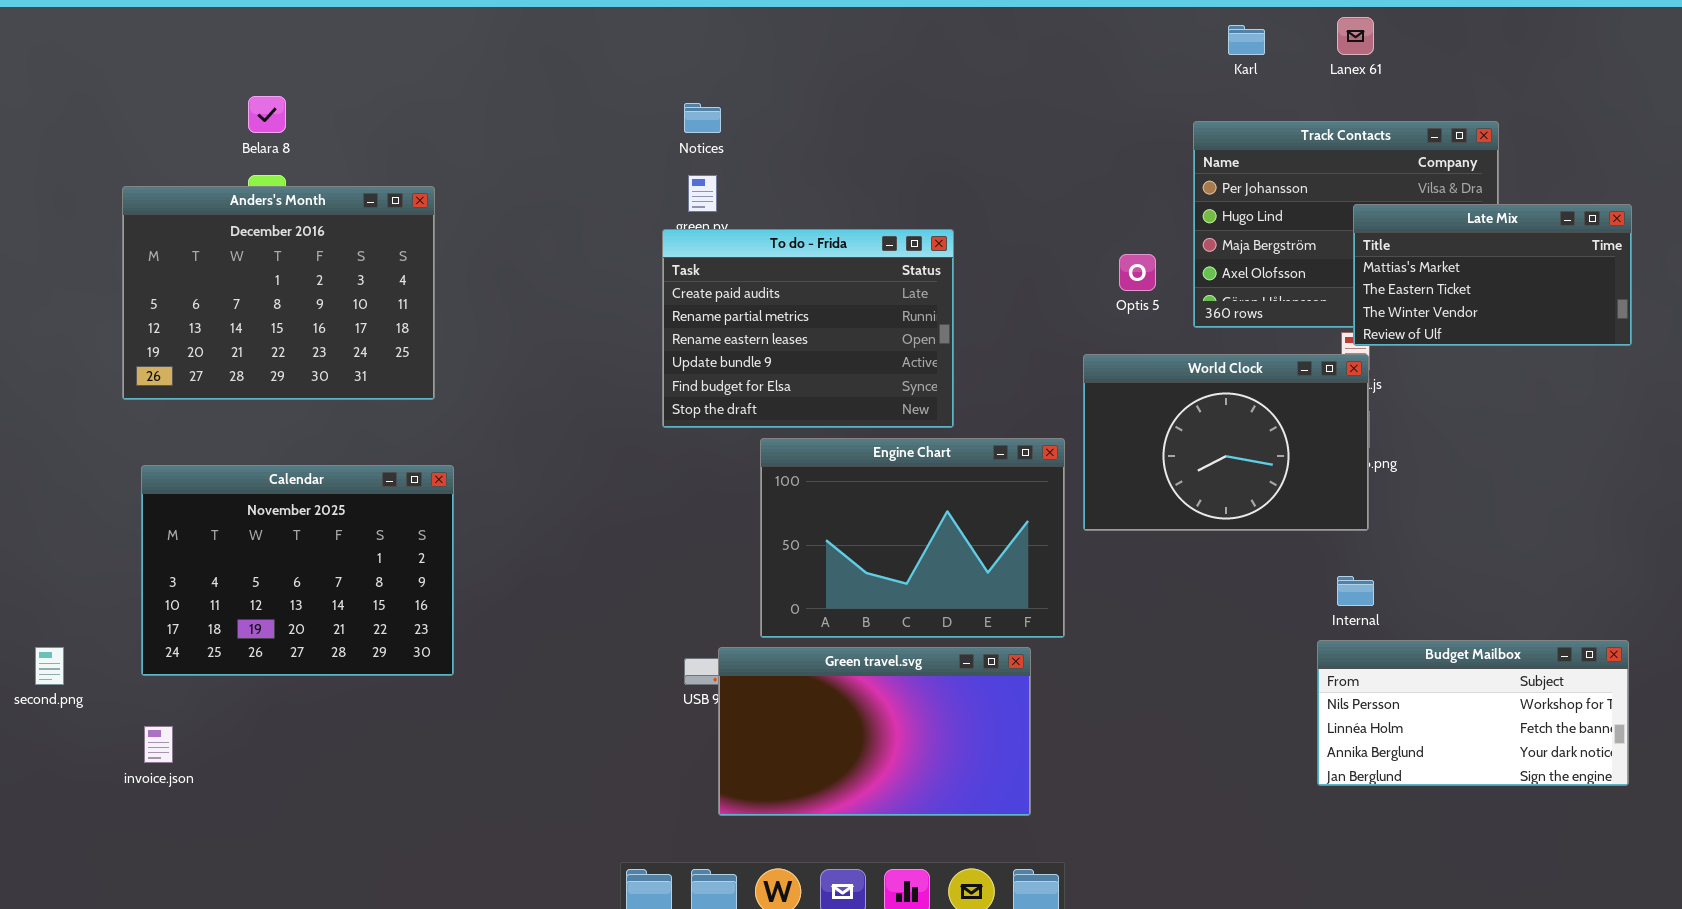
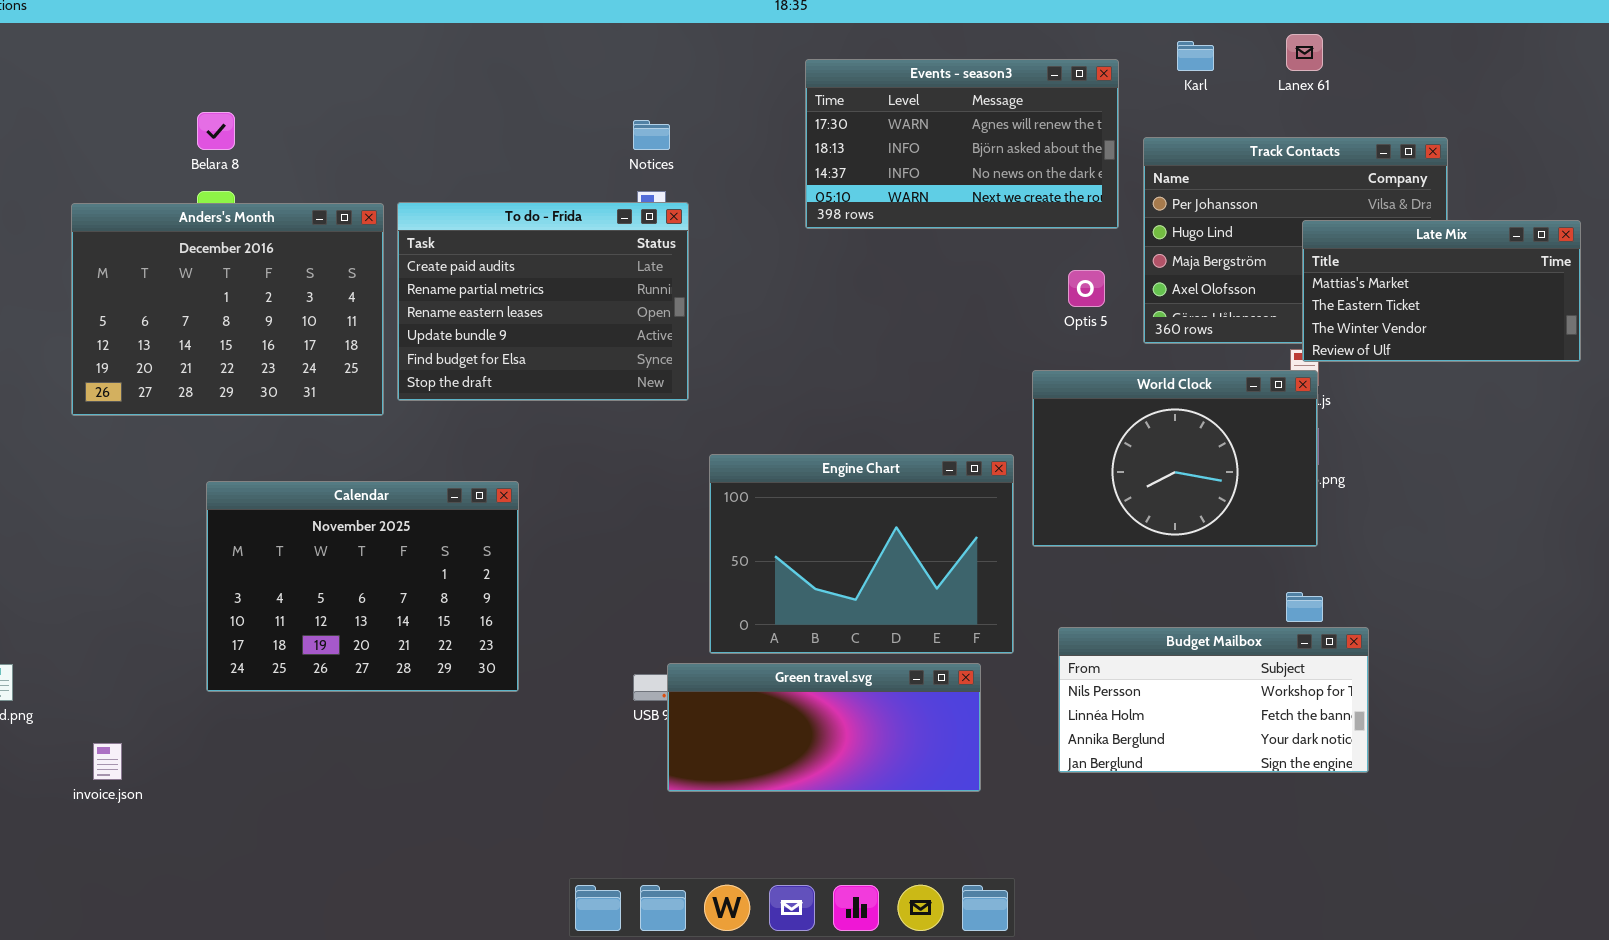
Events - season3: none -> [805,59,1119,229], opened
To do - Frida: [662,229,954,428] -> [397,202,689,401], moved
Calendar: [141,465,454,676] -> [206,481,519,692], moved
Budget Mailbox: [1317,640,1629,786] -> [1058,627,1369,773], moved
Green travel.svg: [718,647,1031,816] -> [667,663,981,792], resized

